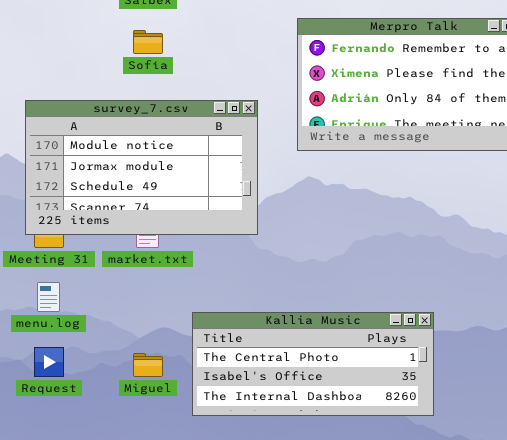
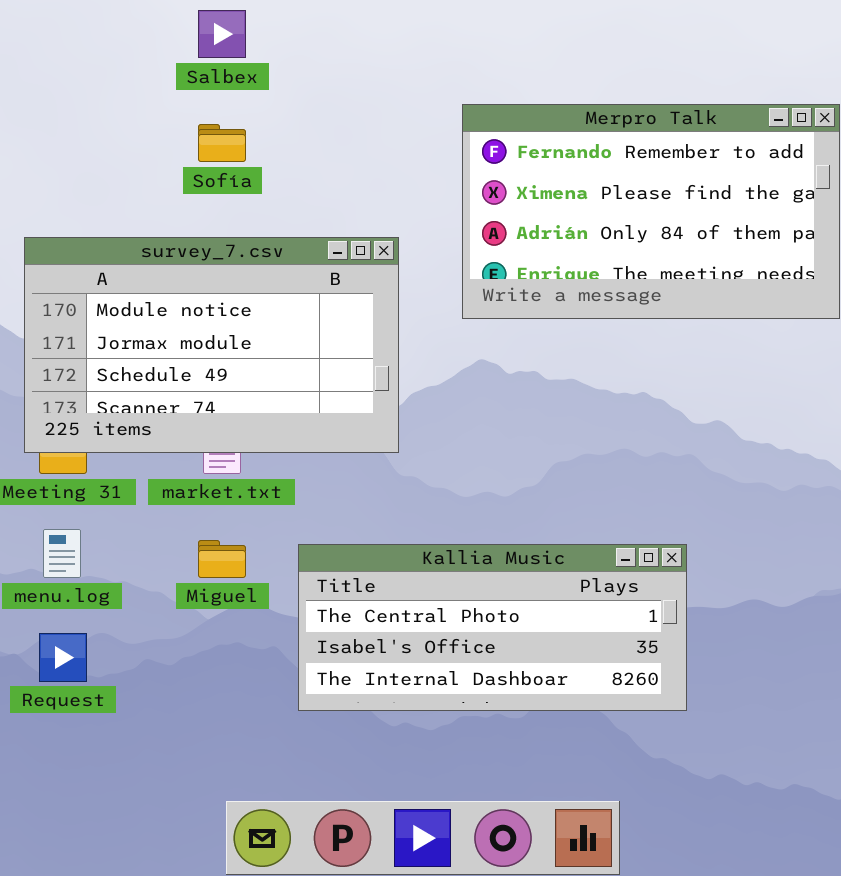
Kallia Music: [192,312,434,416] -> [298,544,687,711], moved
Miguel: [133,353,163,377] -> [198,540,246,578], moved

